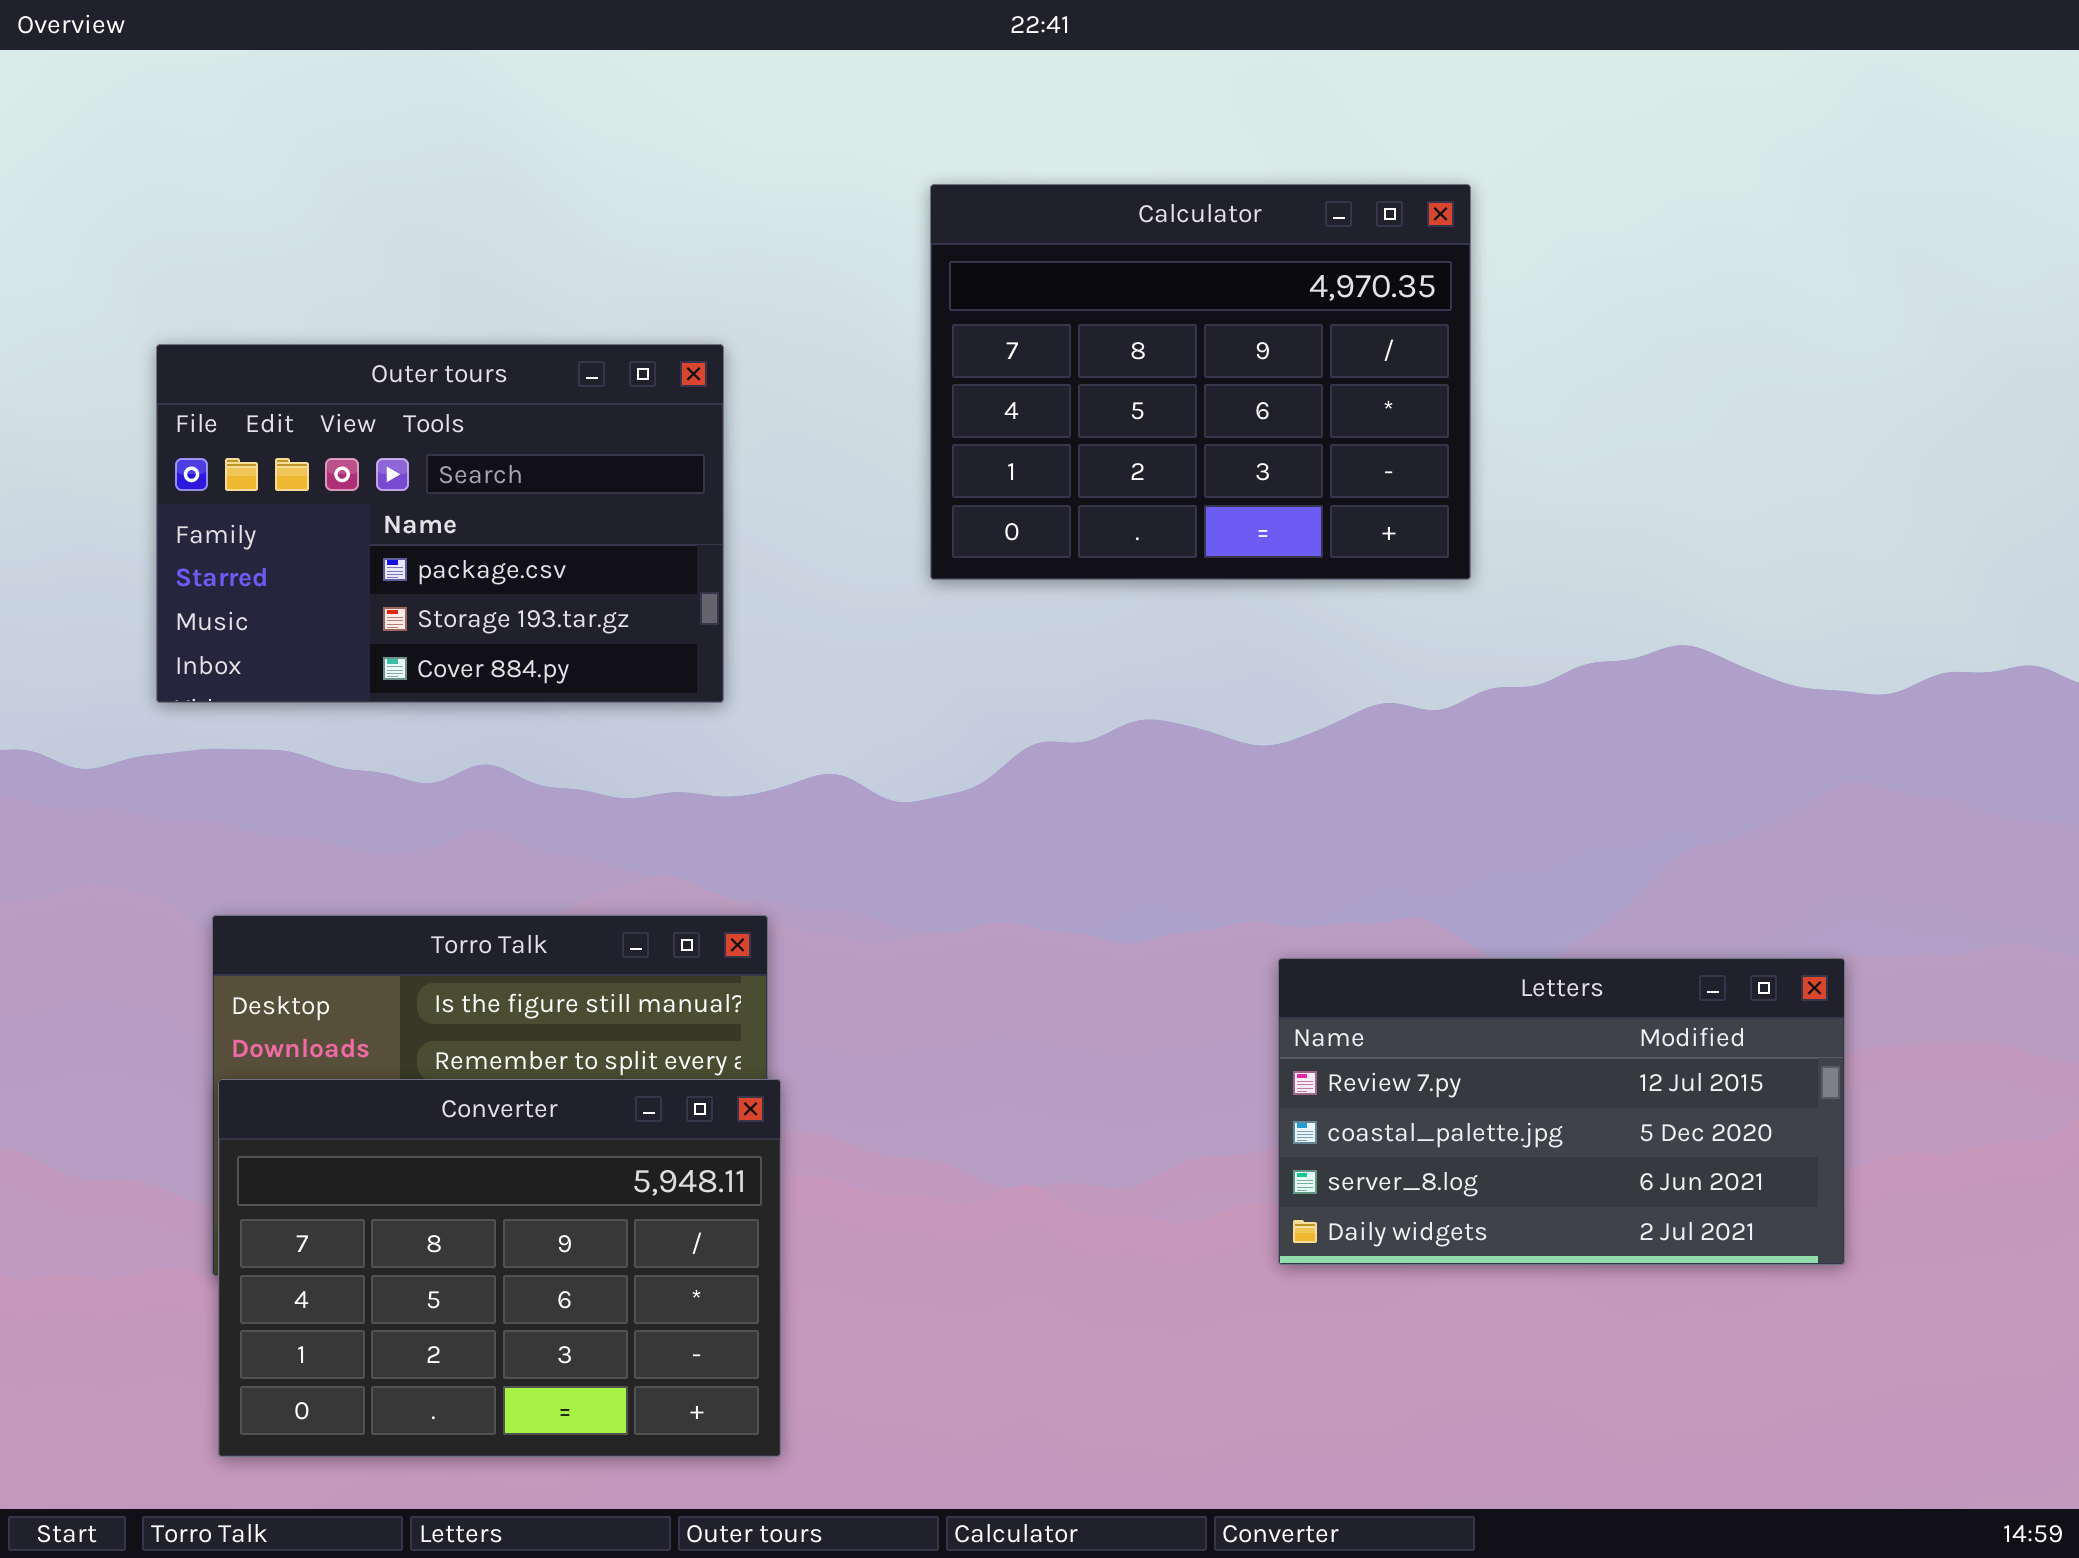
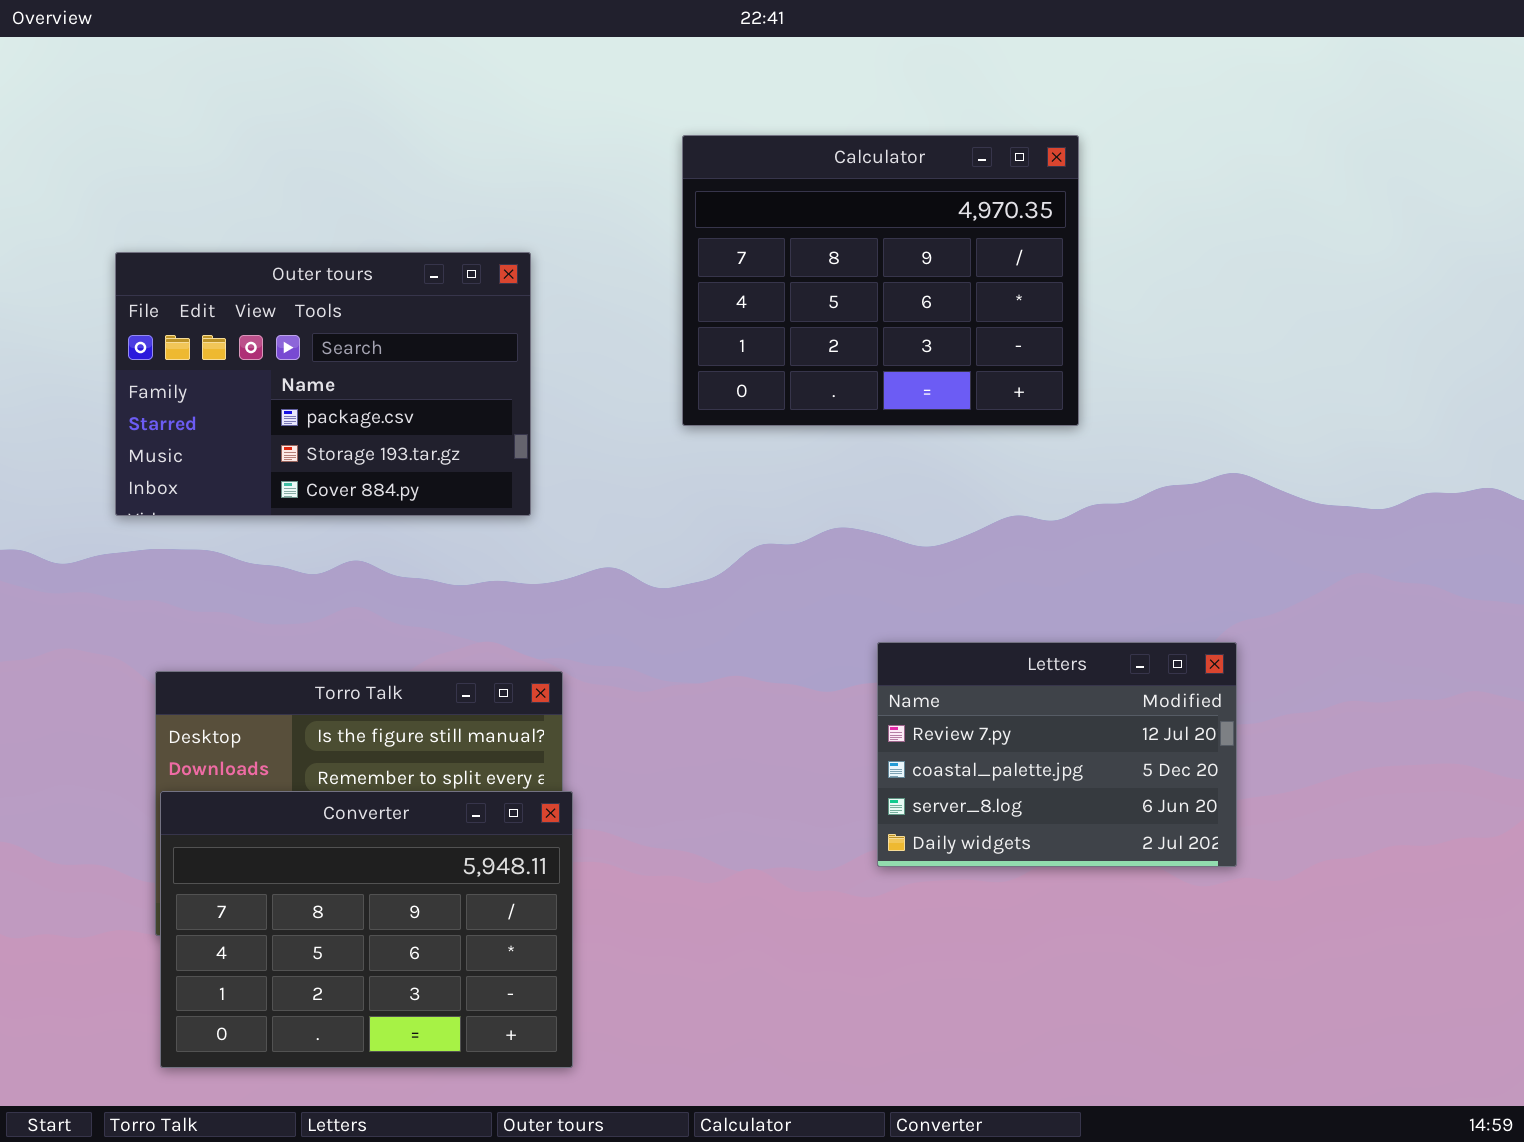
Letters: [1278,958,1845,1265] -> [877,642,1237,867], moved, resized

